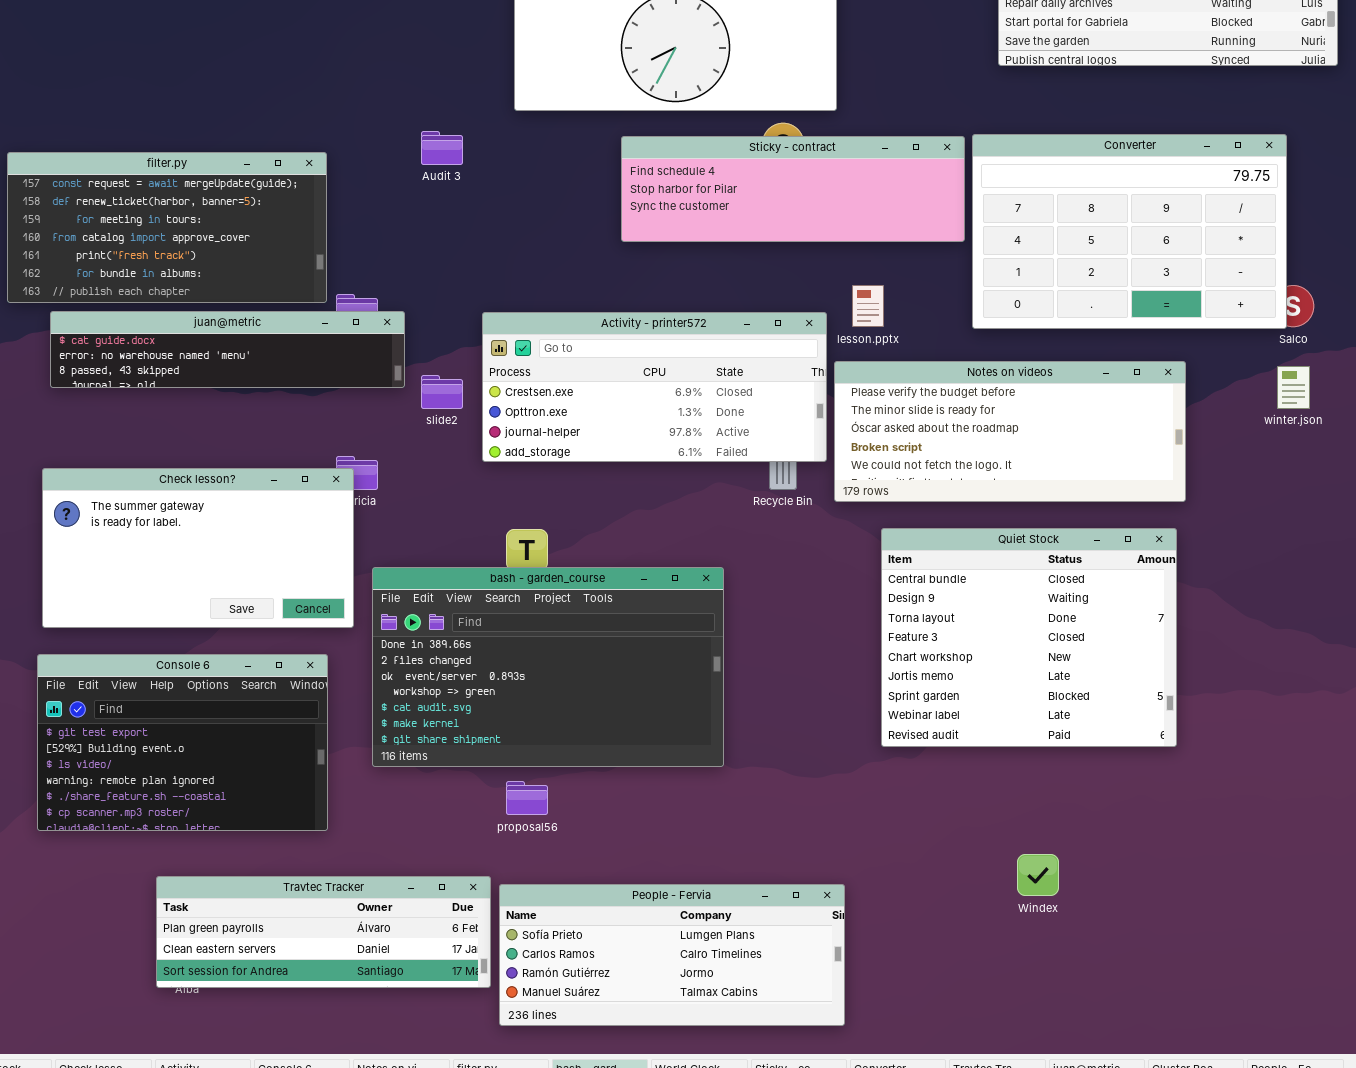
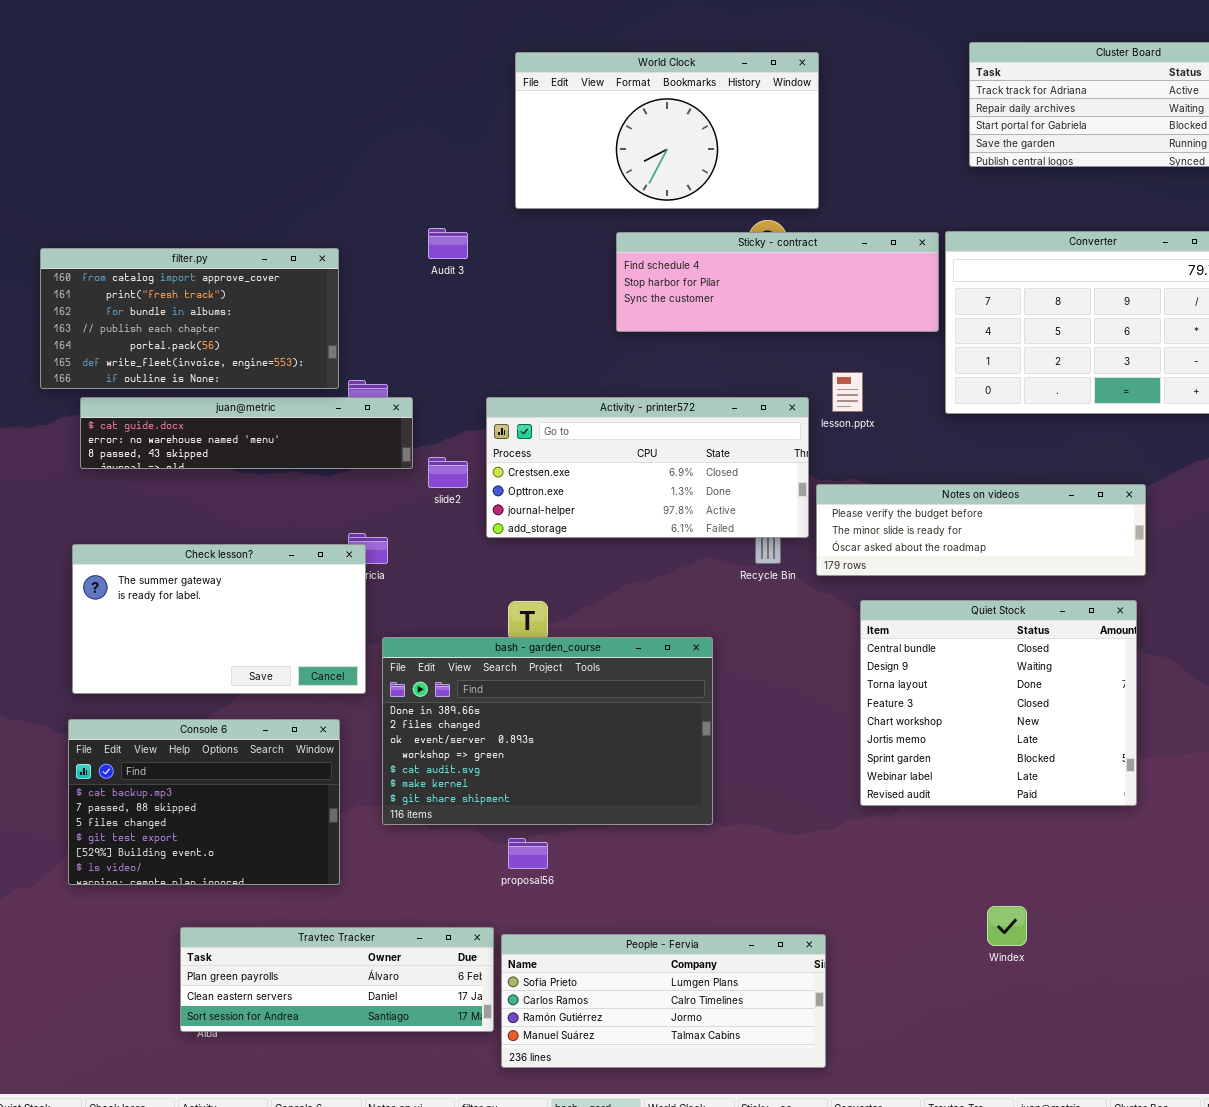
filter.py: [7,152,327,303] -> [40,248,339,389], scrolled down 3 rows
Notes on videos: [834,361,1186,502] -> [816,484,1146,576], resized
Console 6: [37,654,328,831] -> [68,719,340,885], scrolled up 3 rows

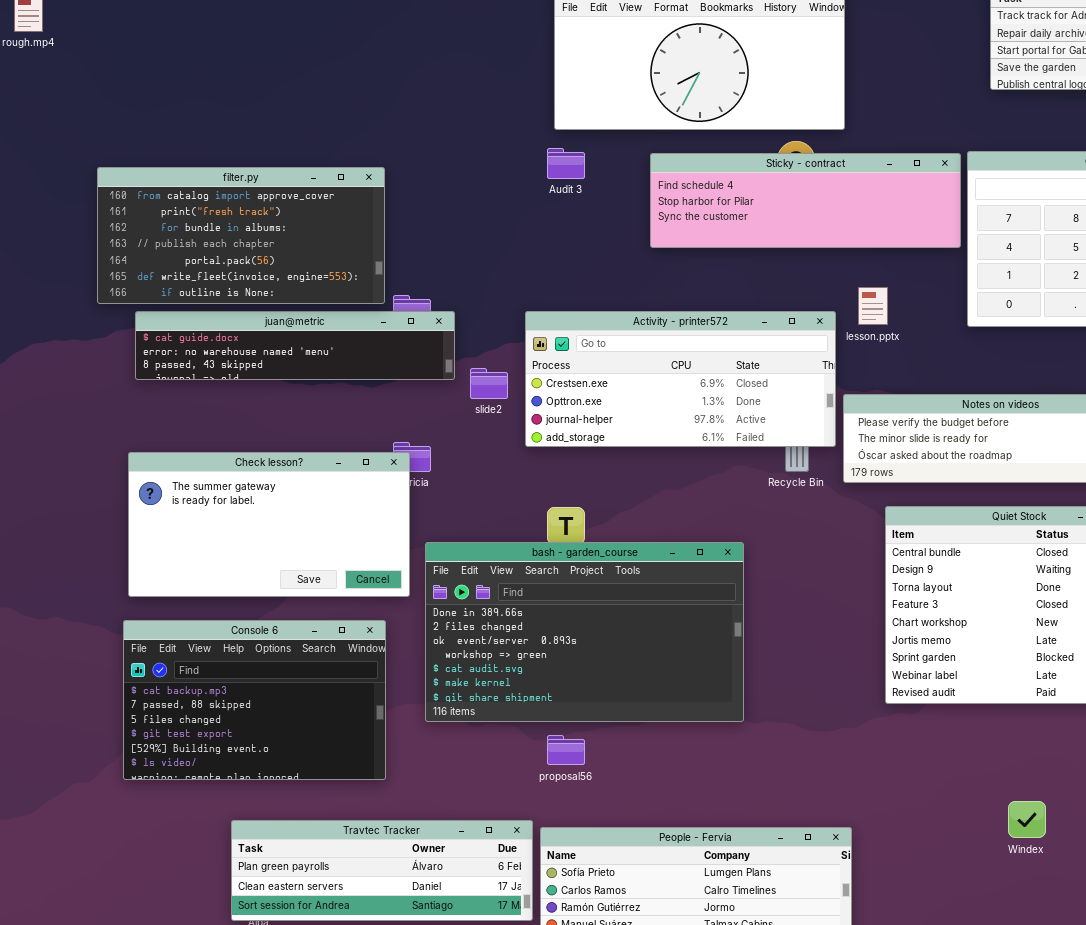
Audit 3: [428,228,468,259] -> [547,148,585,179], moved

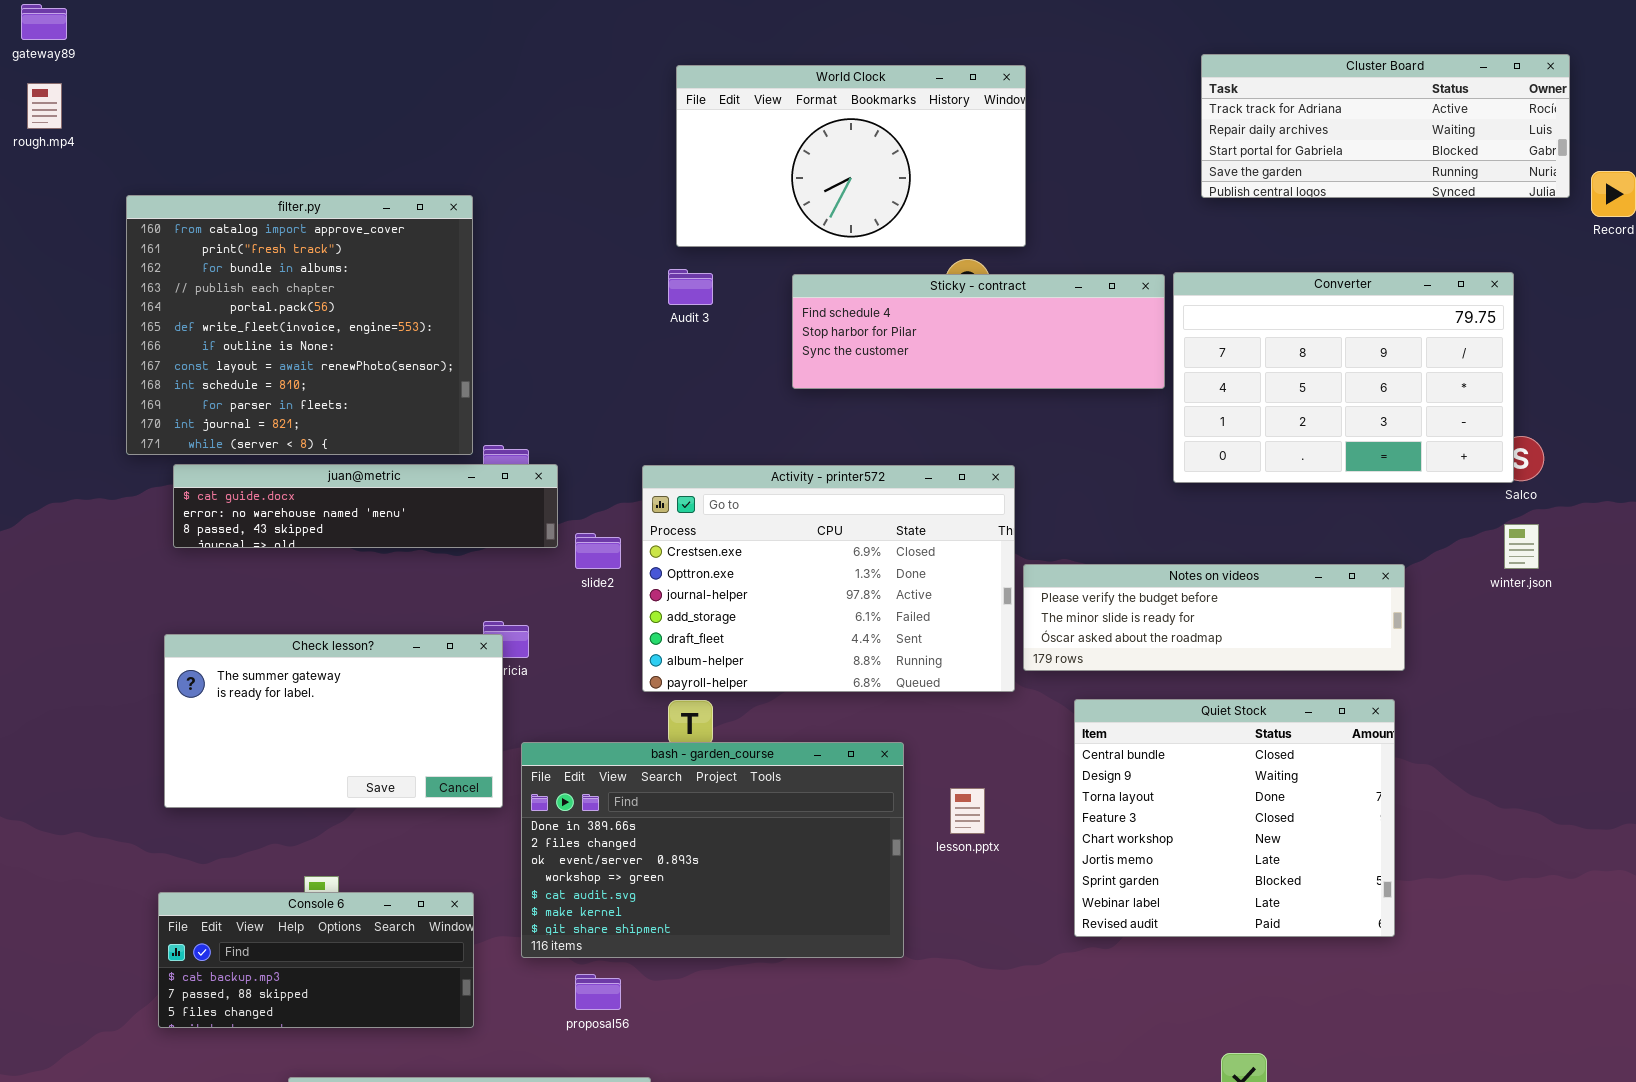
filter.py: [97,167,385,304] -> [126,195,473,455], resized
lesson.pptx: [858,287,888,325] -> [950,788,985,834], moved
Activity - printer572: [525,311,836,447] -> [642,465,1015,692], resized
Console 6: [123,620,386,780] -> [158,892,474,1028], resized
proposal56: [547,735,585,765] -> [575,974,621,1010], moved

